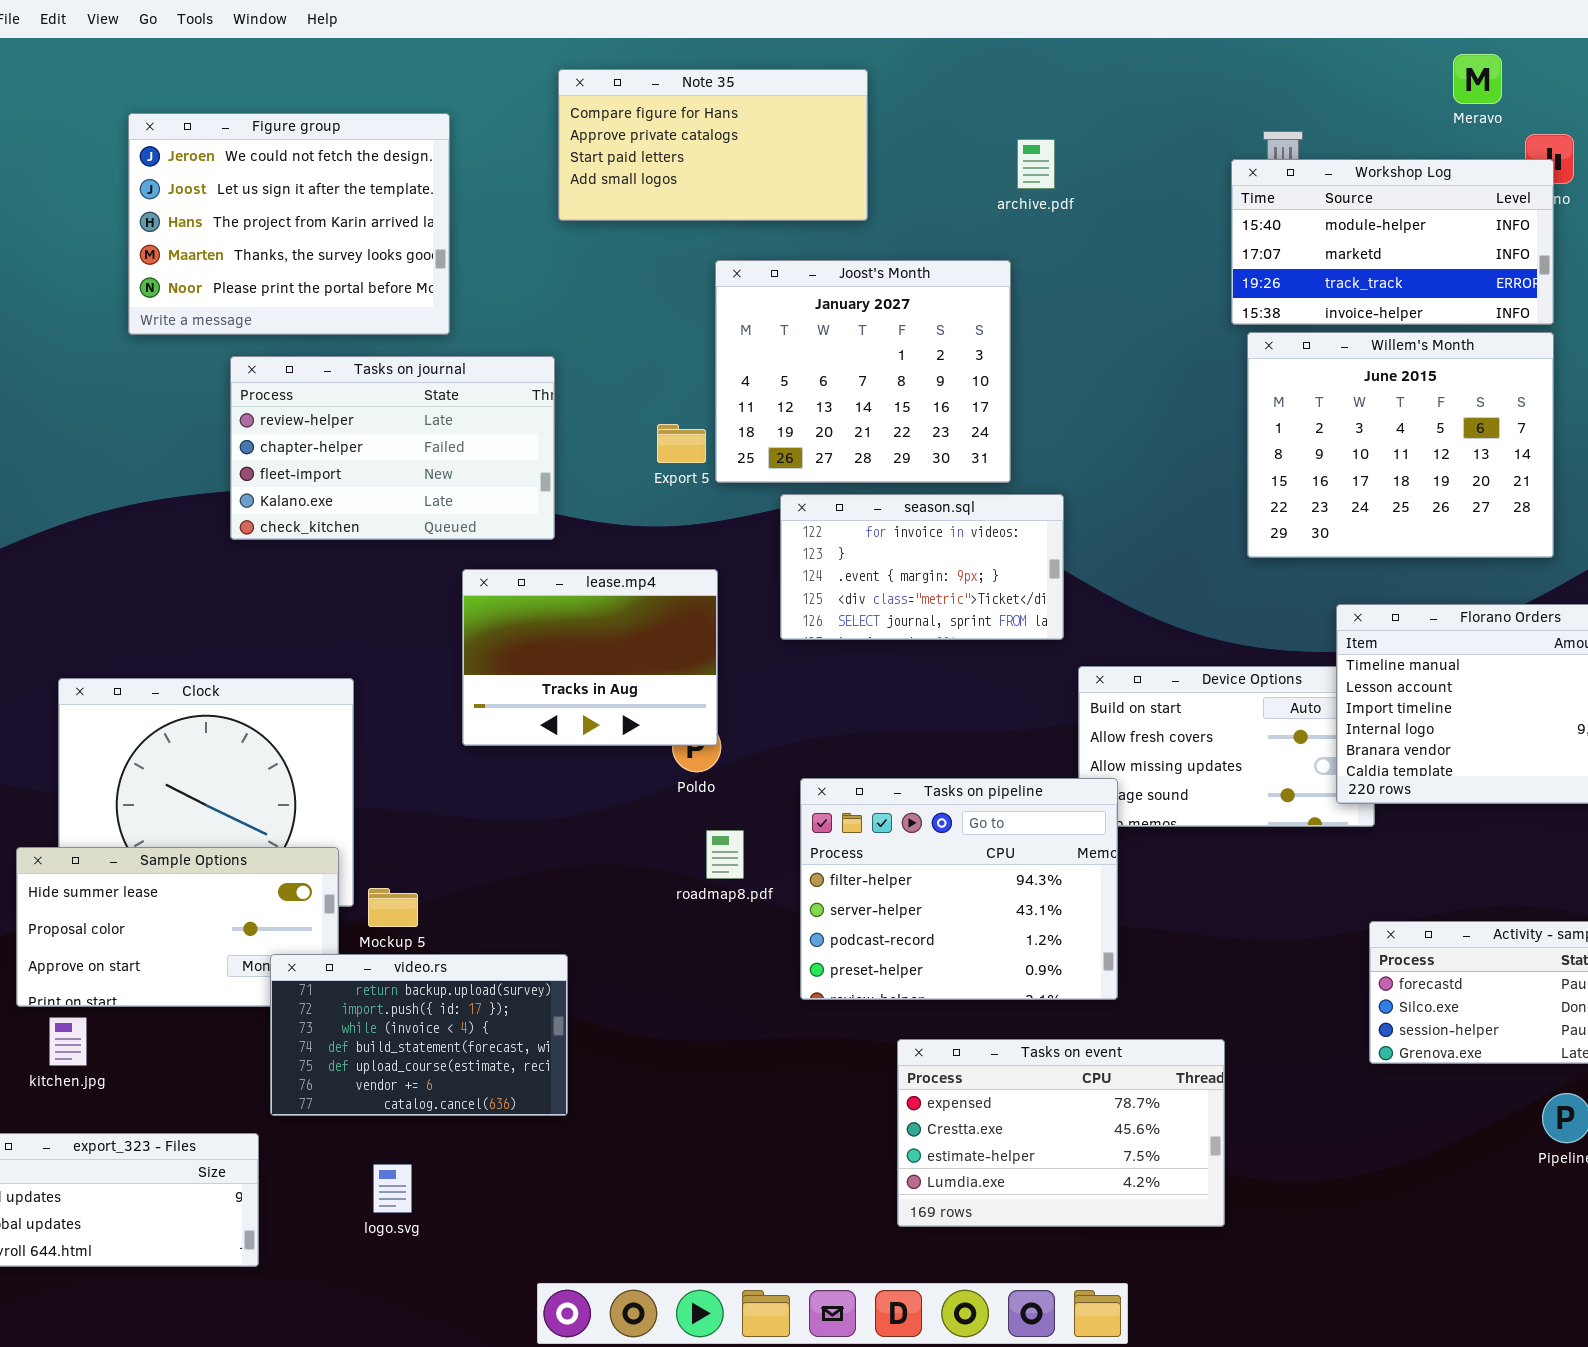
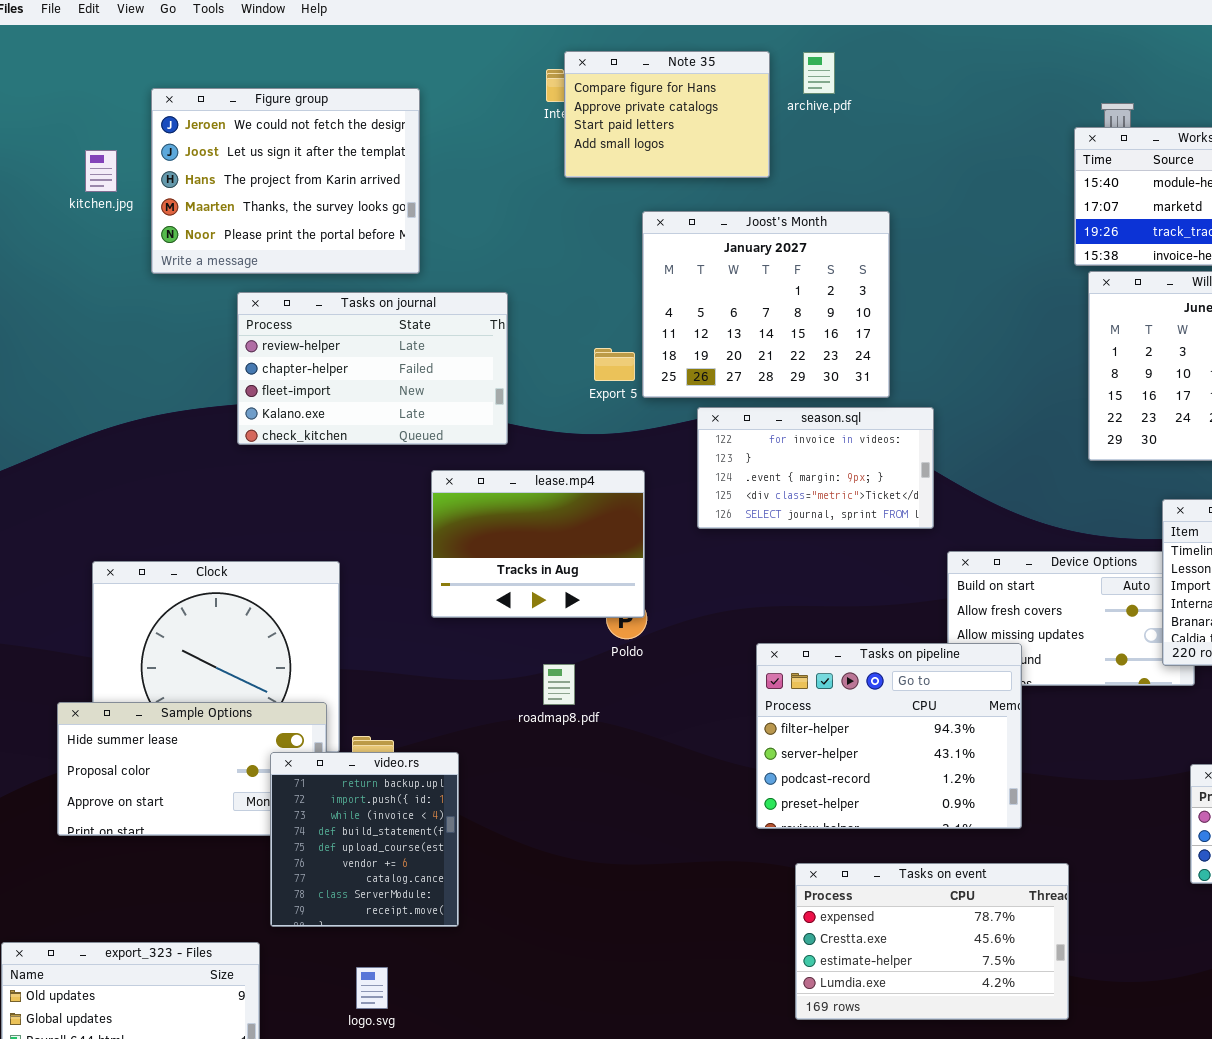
Note 35: [558,69,868,221] -> [564,51,770,178], resized
archive.pdf: [1017,139,1055,189] -> [803,52,835,94], moved
Tasks on pipeline: [800,778,1118,1000] -> [756,643,1022,829], moved
roadmap8.pdf: [706,830,744,879] -> [543,664,575,705], moved
video.rs: [270,954,568,1116] -> [270,752,459,927], resized
kitchen.jpg: [49,1017,87,1066] -> [85,150,117,192], moved

